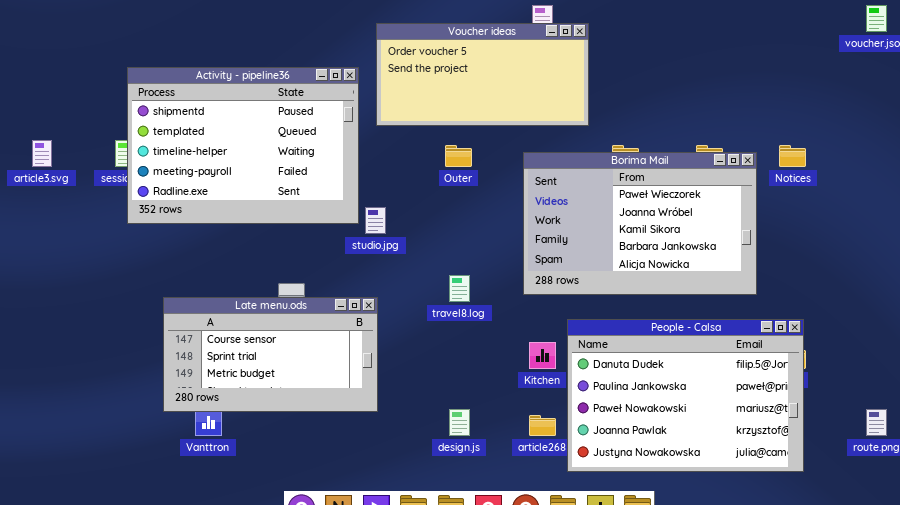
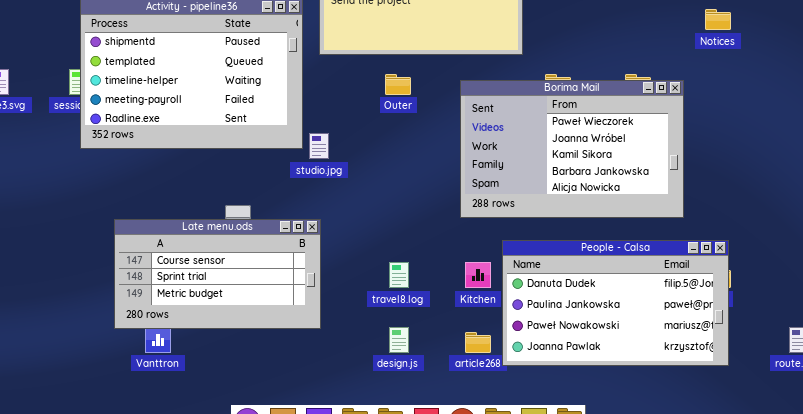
Notices: [779,145,806,167] -> [705,9,731,30], moved
travel8.log: [449,275,470,302] -> [389,262,409,288], moved
People - Calsa: [567,319,804,472] -> [502,240,729,366], resized

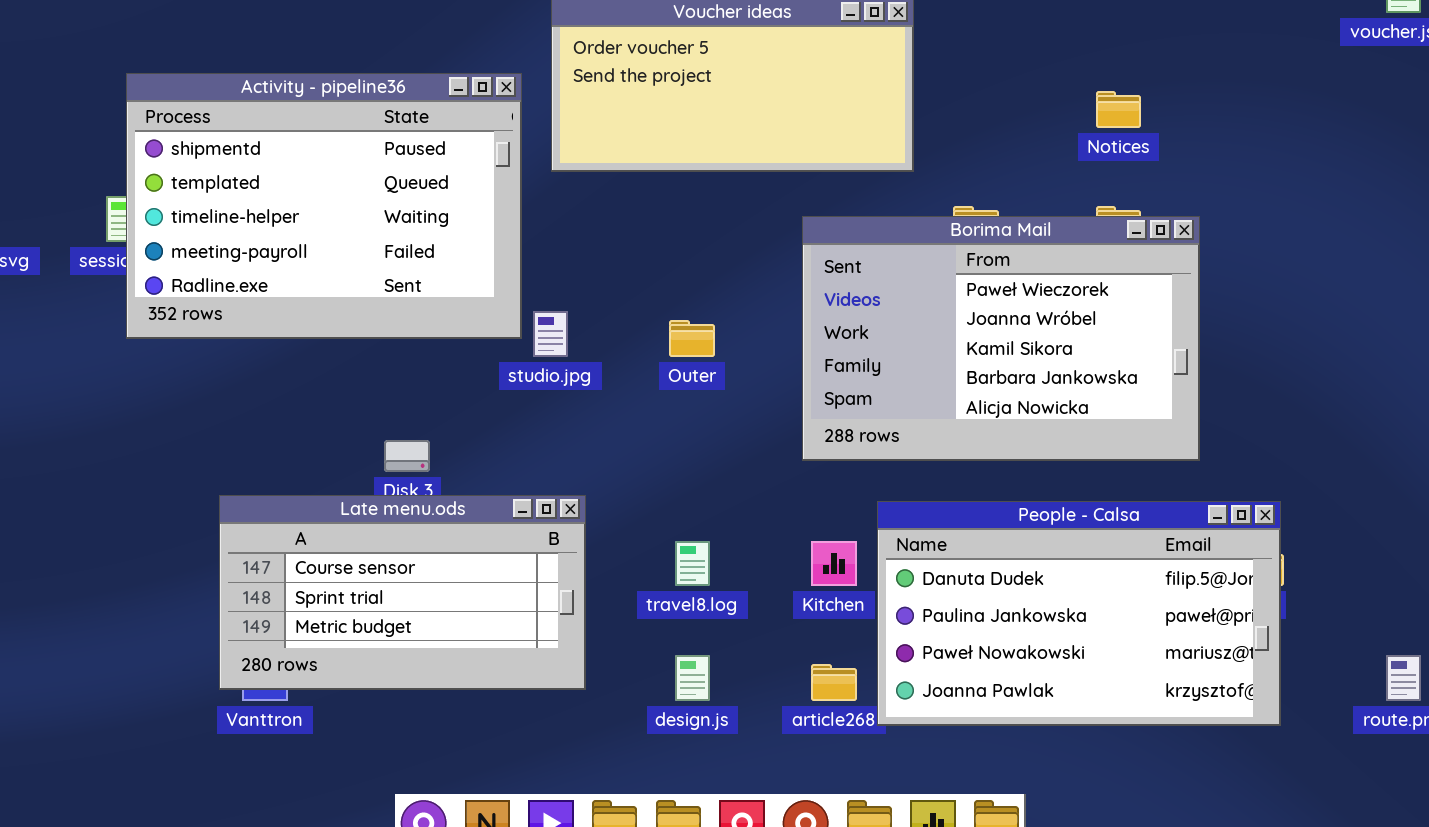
Notices: [705,9,731,30] -> [1096,91,1141,128], moved
Outer: [385,74,411,95] -> [669,320,715,357], moved
Late menu.ods: [114,219,321,329] -> [219,495,586,690], moved

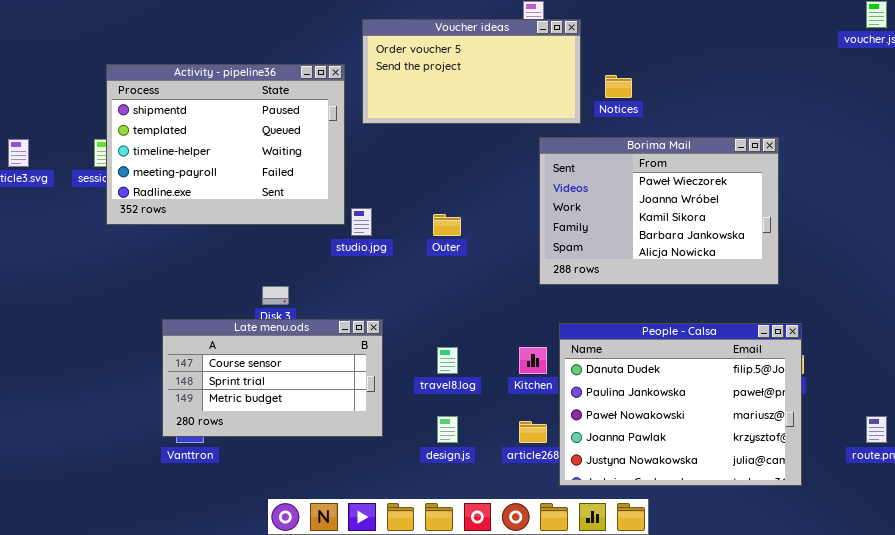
Notices: [1096,91,1141,128] -> [605,75,632,98], moved
Borima Mail: [802,216,1200,461] -> [539,137,779,285], moved
People - Calsa: [877,501,1281,726] -> [559,323,802,486], resized

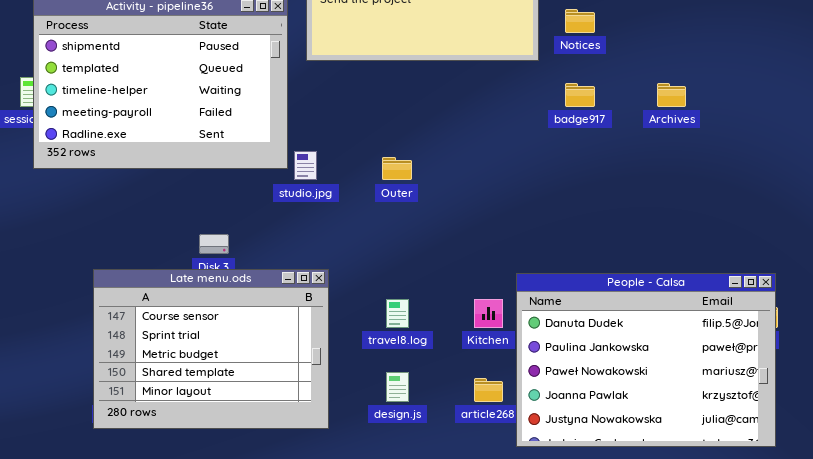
Borima Mail: [539,137,779,285] -> none, closed
Late menu.ods: [162,319,383,437] -> [93,269,329,429], resized

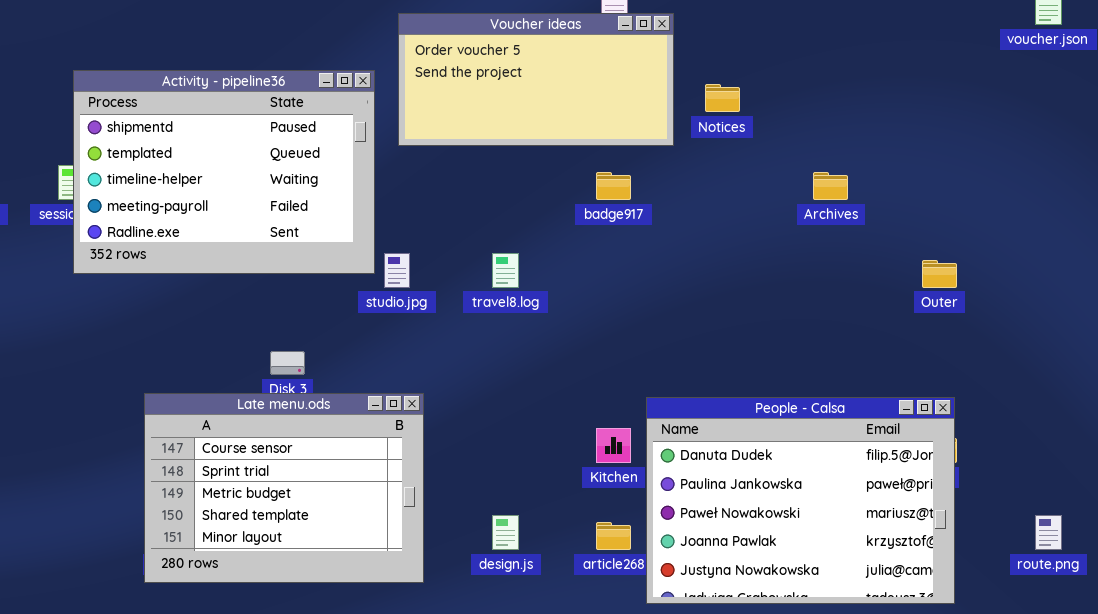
badge917: [565,83,595,107] -> [596,172,631,200], moved
Outer: [382,157,412,180] -> [922,260,957,288], moved
travel8.log: [386,299,409,328] -> [492,253,519,288], moved

